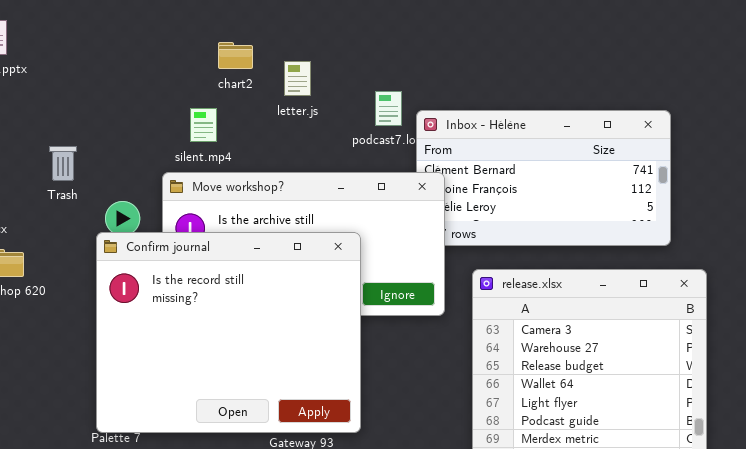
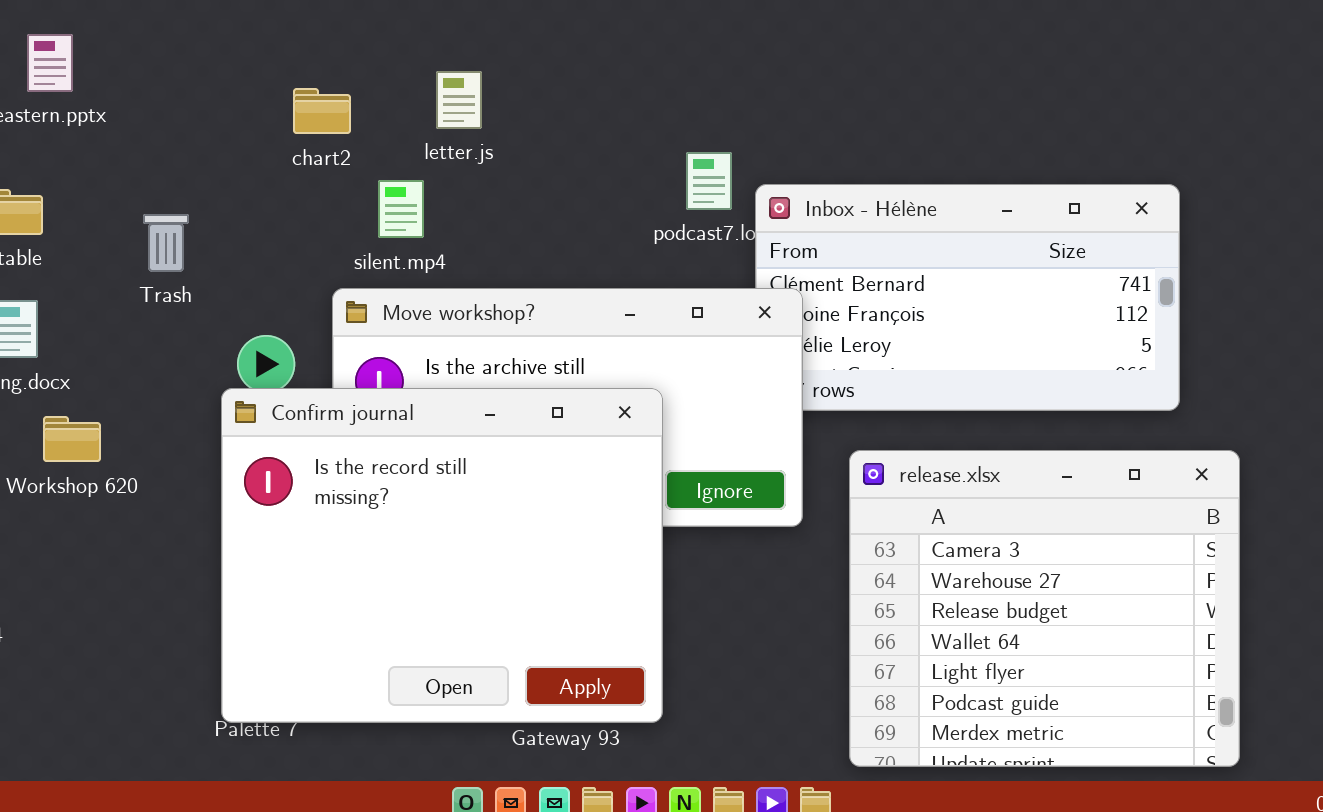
chart2: [218,42,253,69] -> [293,88,351,134], moved
letter.js: [284,61,311,96] -> [436,71,482,129], moved
Trash: [49,146,77,181] -> [143,214,189,272], moved

